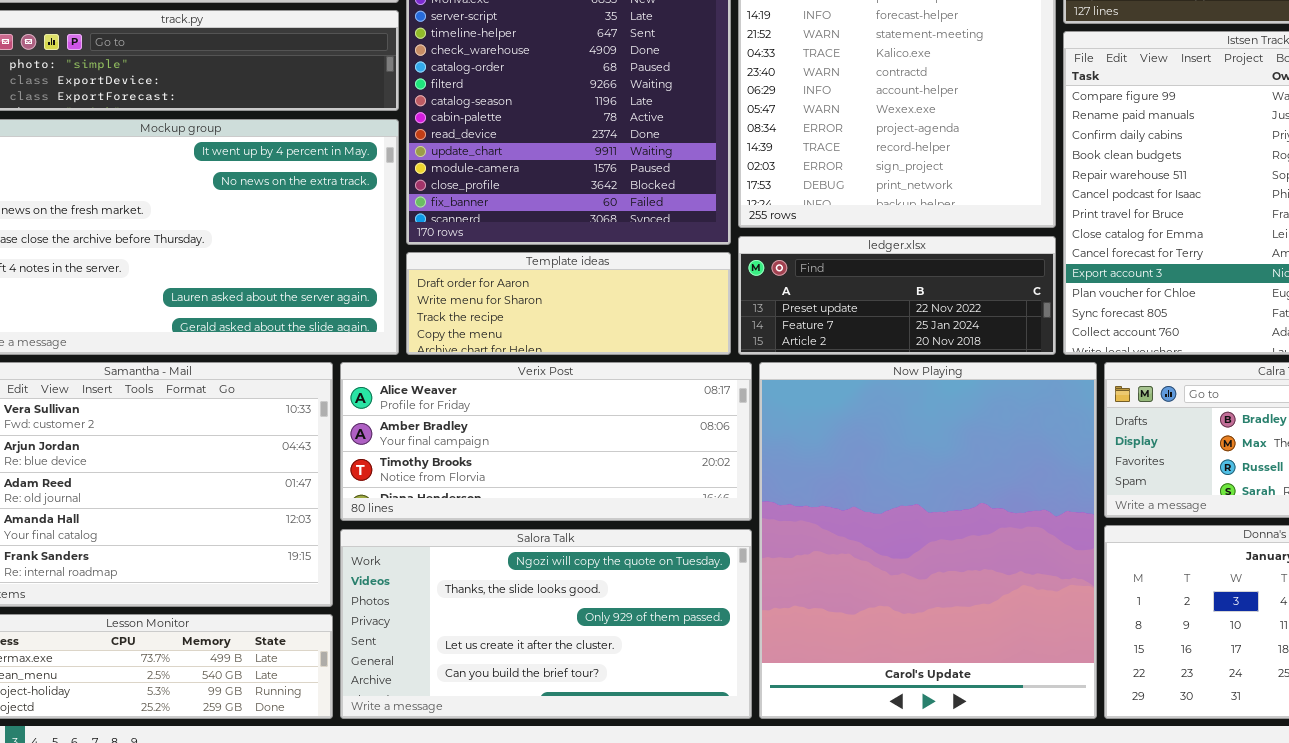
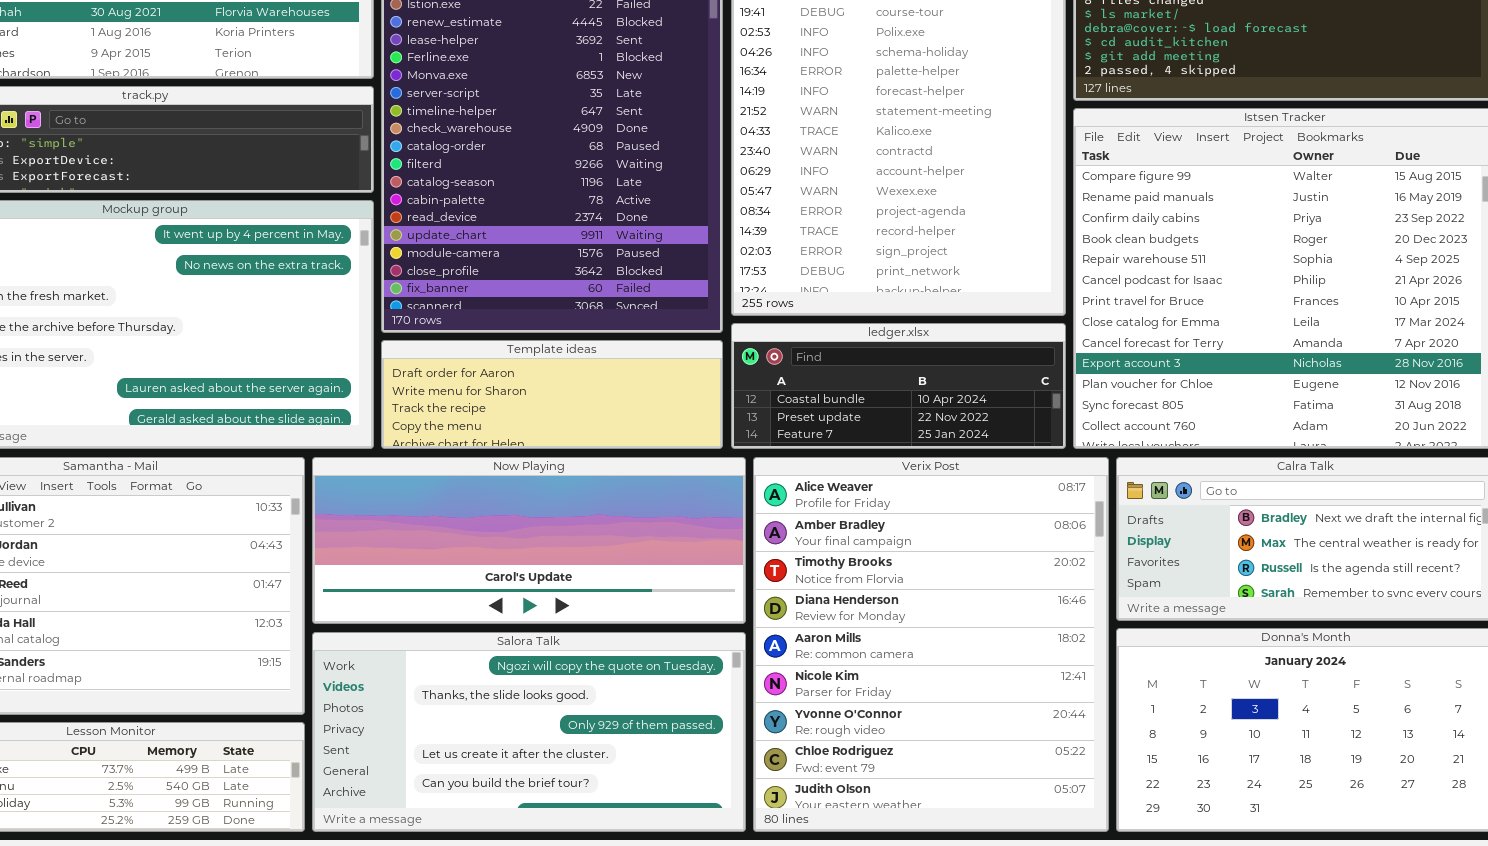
ledger.xlsx: [738,236,1056,355] -> [731,323,1066,449], scrolled up 1 row
Verix Post: [340,362,752,521] -> [753,457,1109,832], moved, resized
Now Playing: [759,362,1097,719] -> [312,457,746,624], moved, resized

